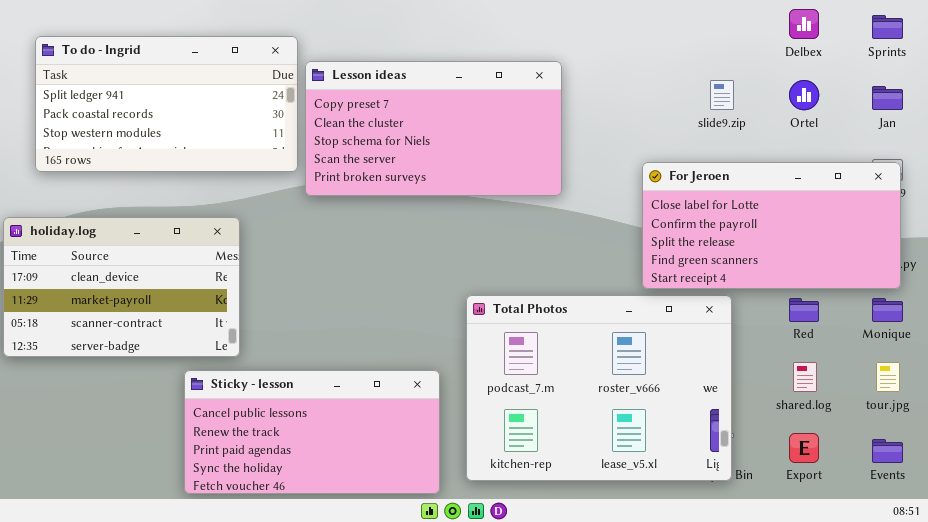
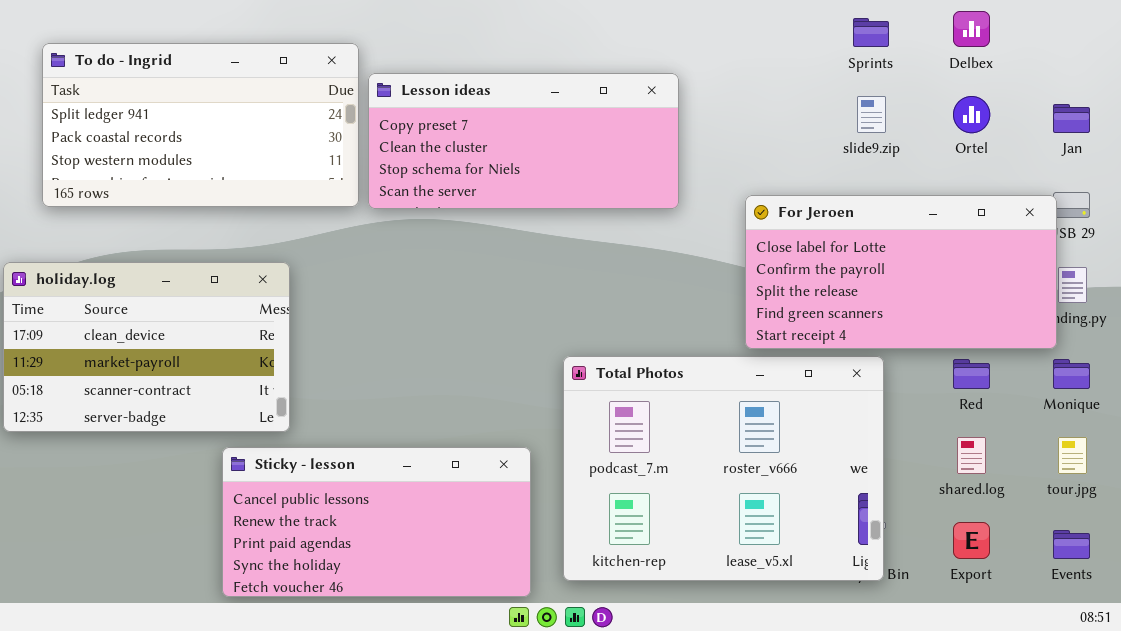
Sprints: [872,15,903,39] -> [853,18,889,47], moved
Lesson ideas: [305,61,562,196] -> [368,73,679,209], resized
For Jeroen: [642,162,901,289] -> [745,195,1057,349], moved

